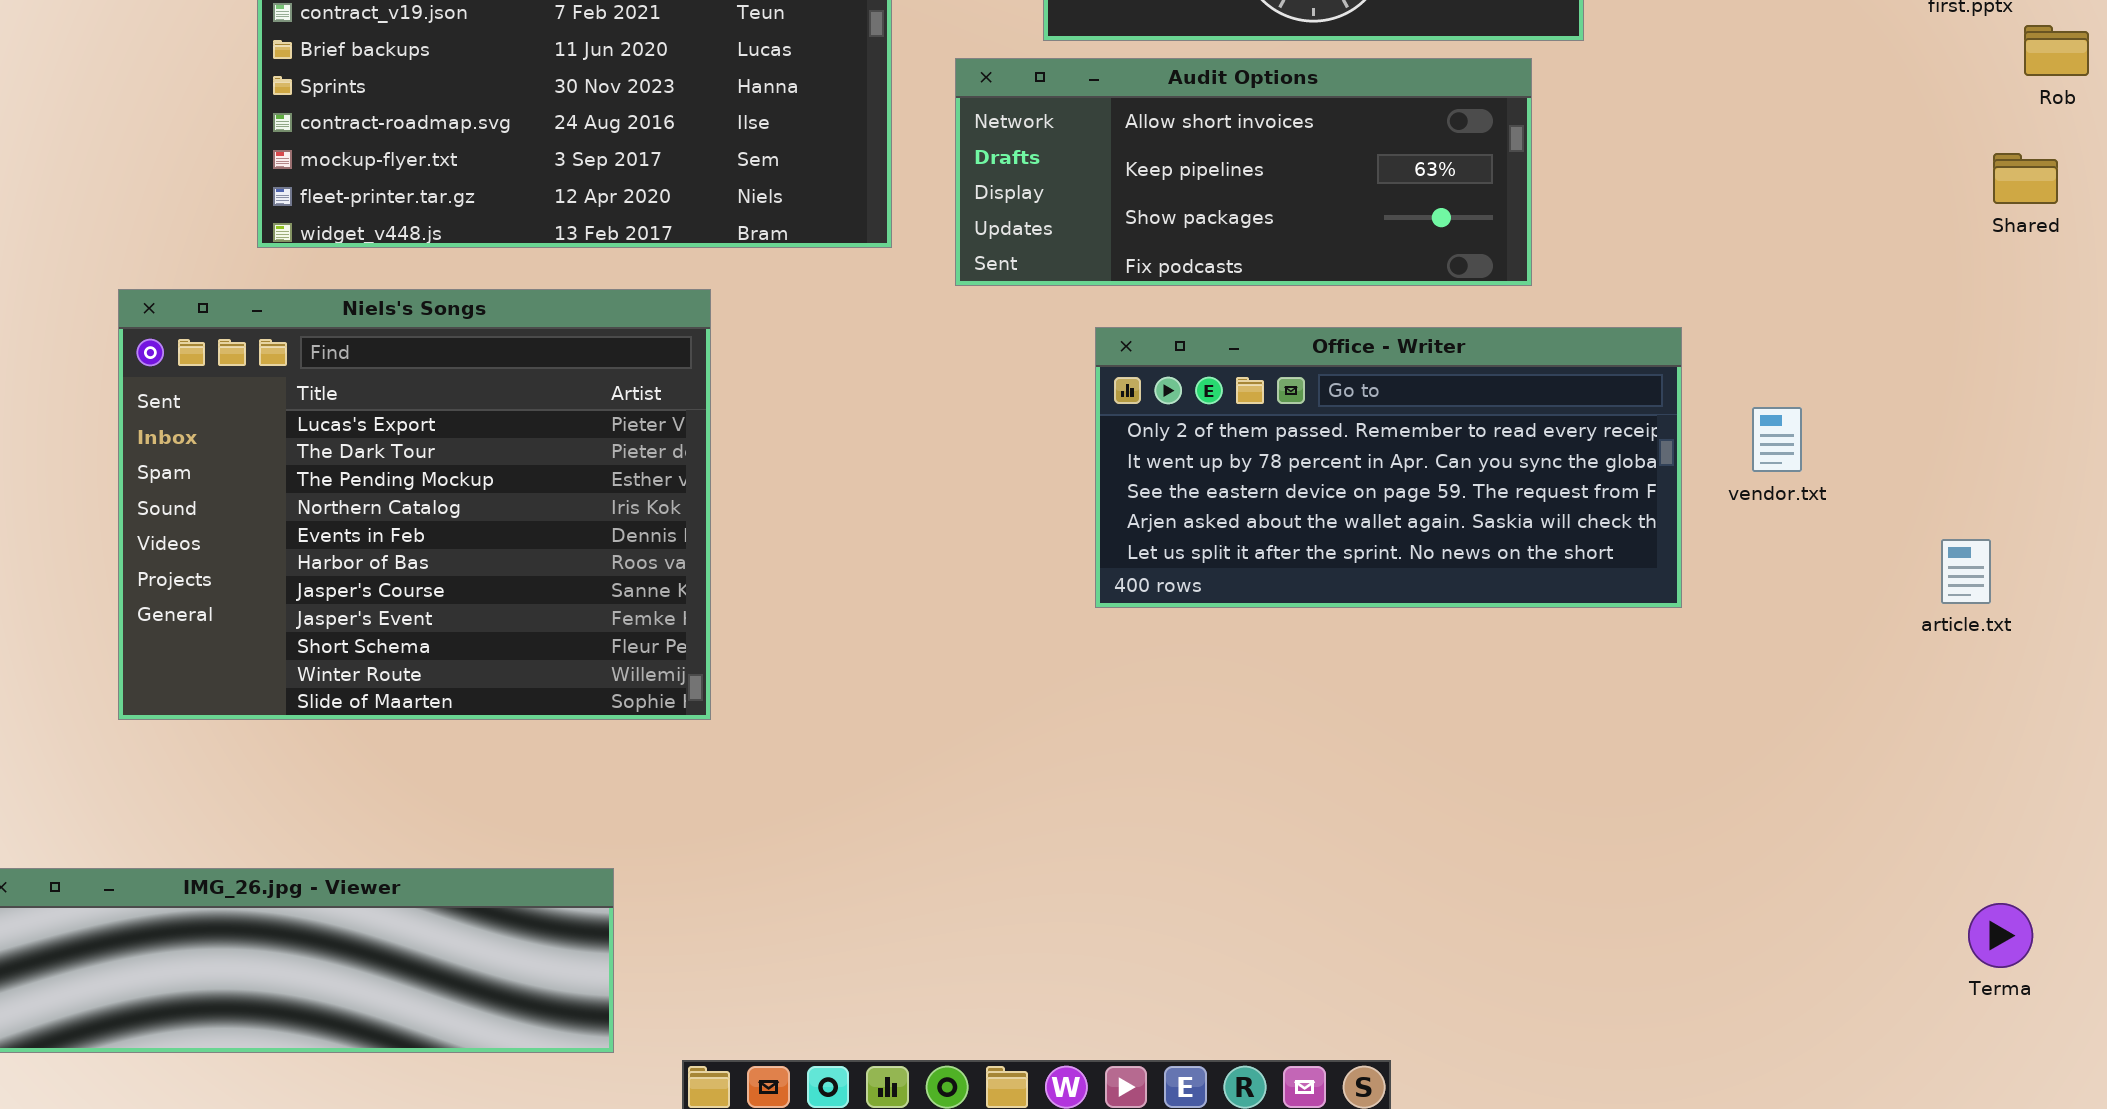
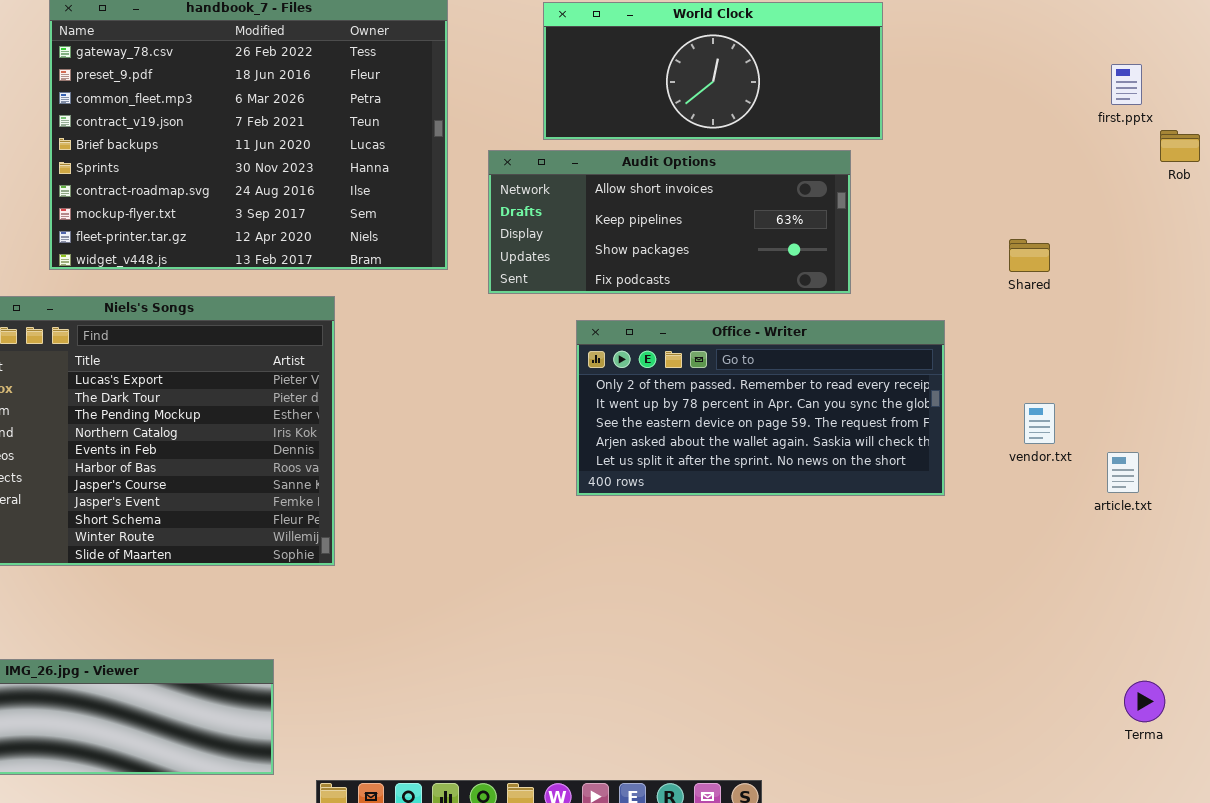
Shared: [1993,153,2058,204] -> [1009,239,1050,272], moved
vendor.txt: [1752,407,1802,472] -> [1024,403,1055,444], moved

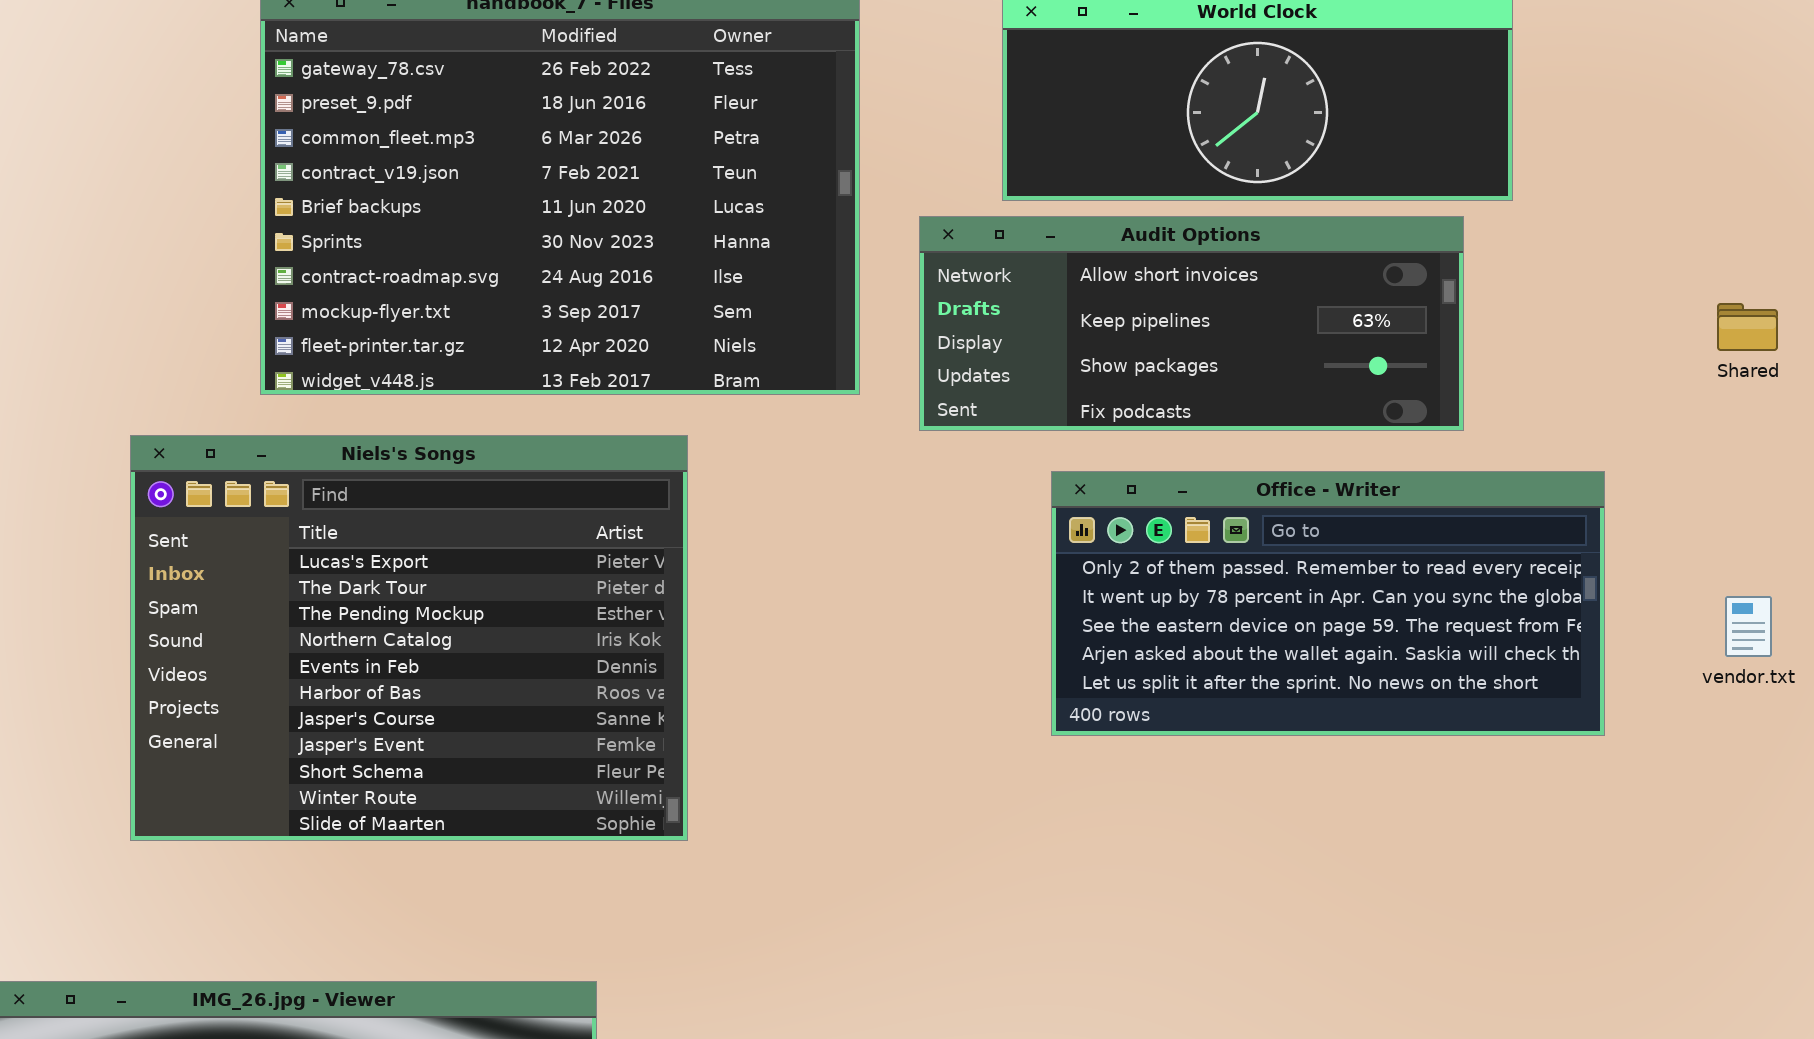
Shared: [1009,239,1050,272] -> [1717,303,1778,351], moved

